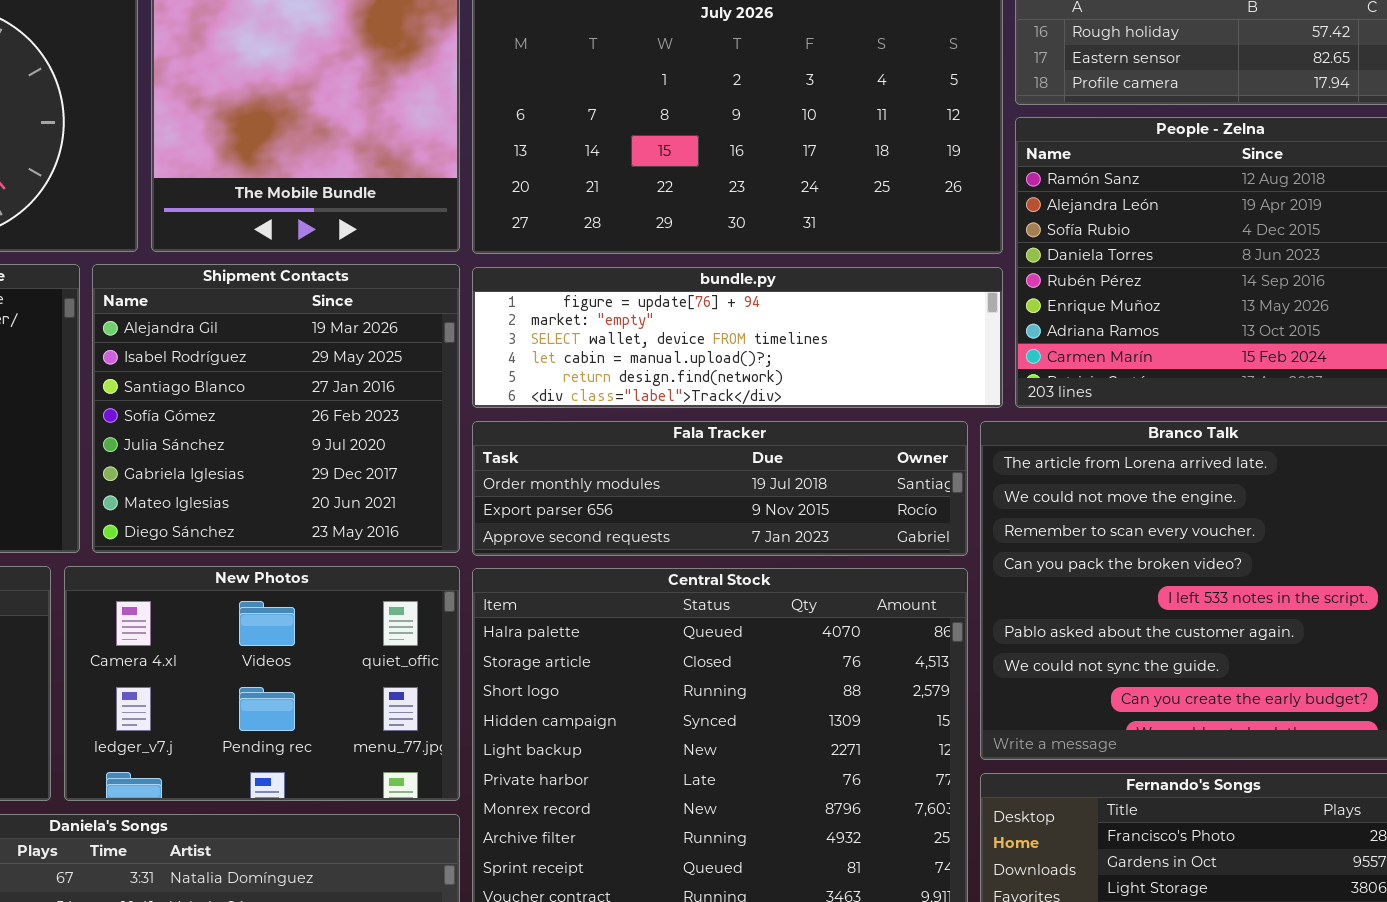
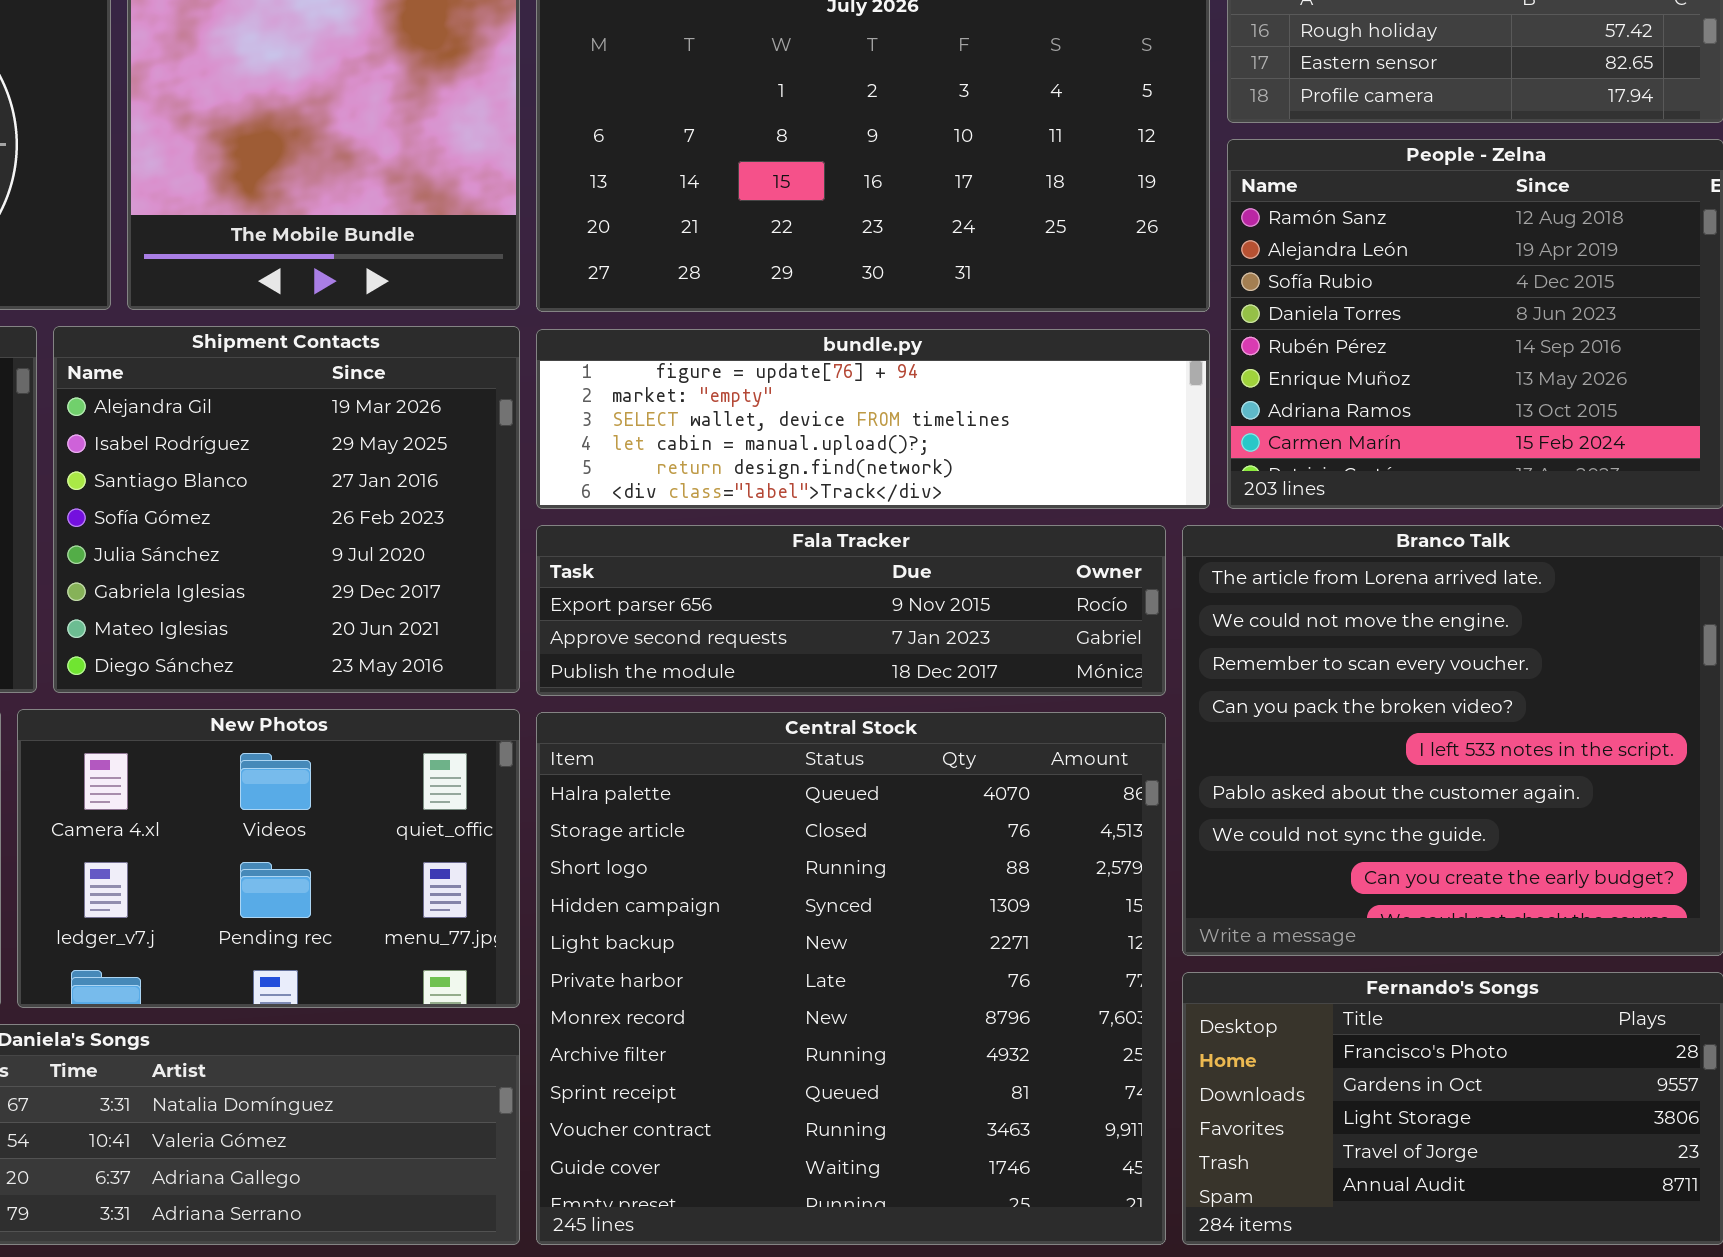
Fala Tracker: [472,421,968,556] -> [536,525,1166,696], scrolled down 1 row

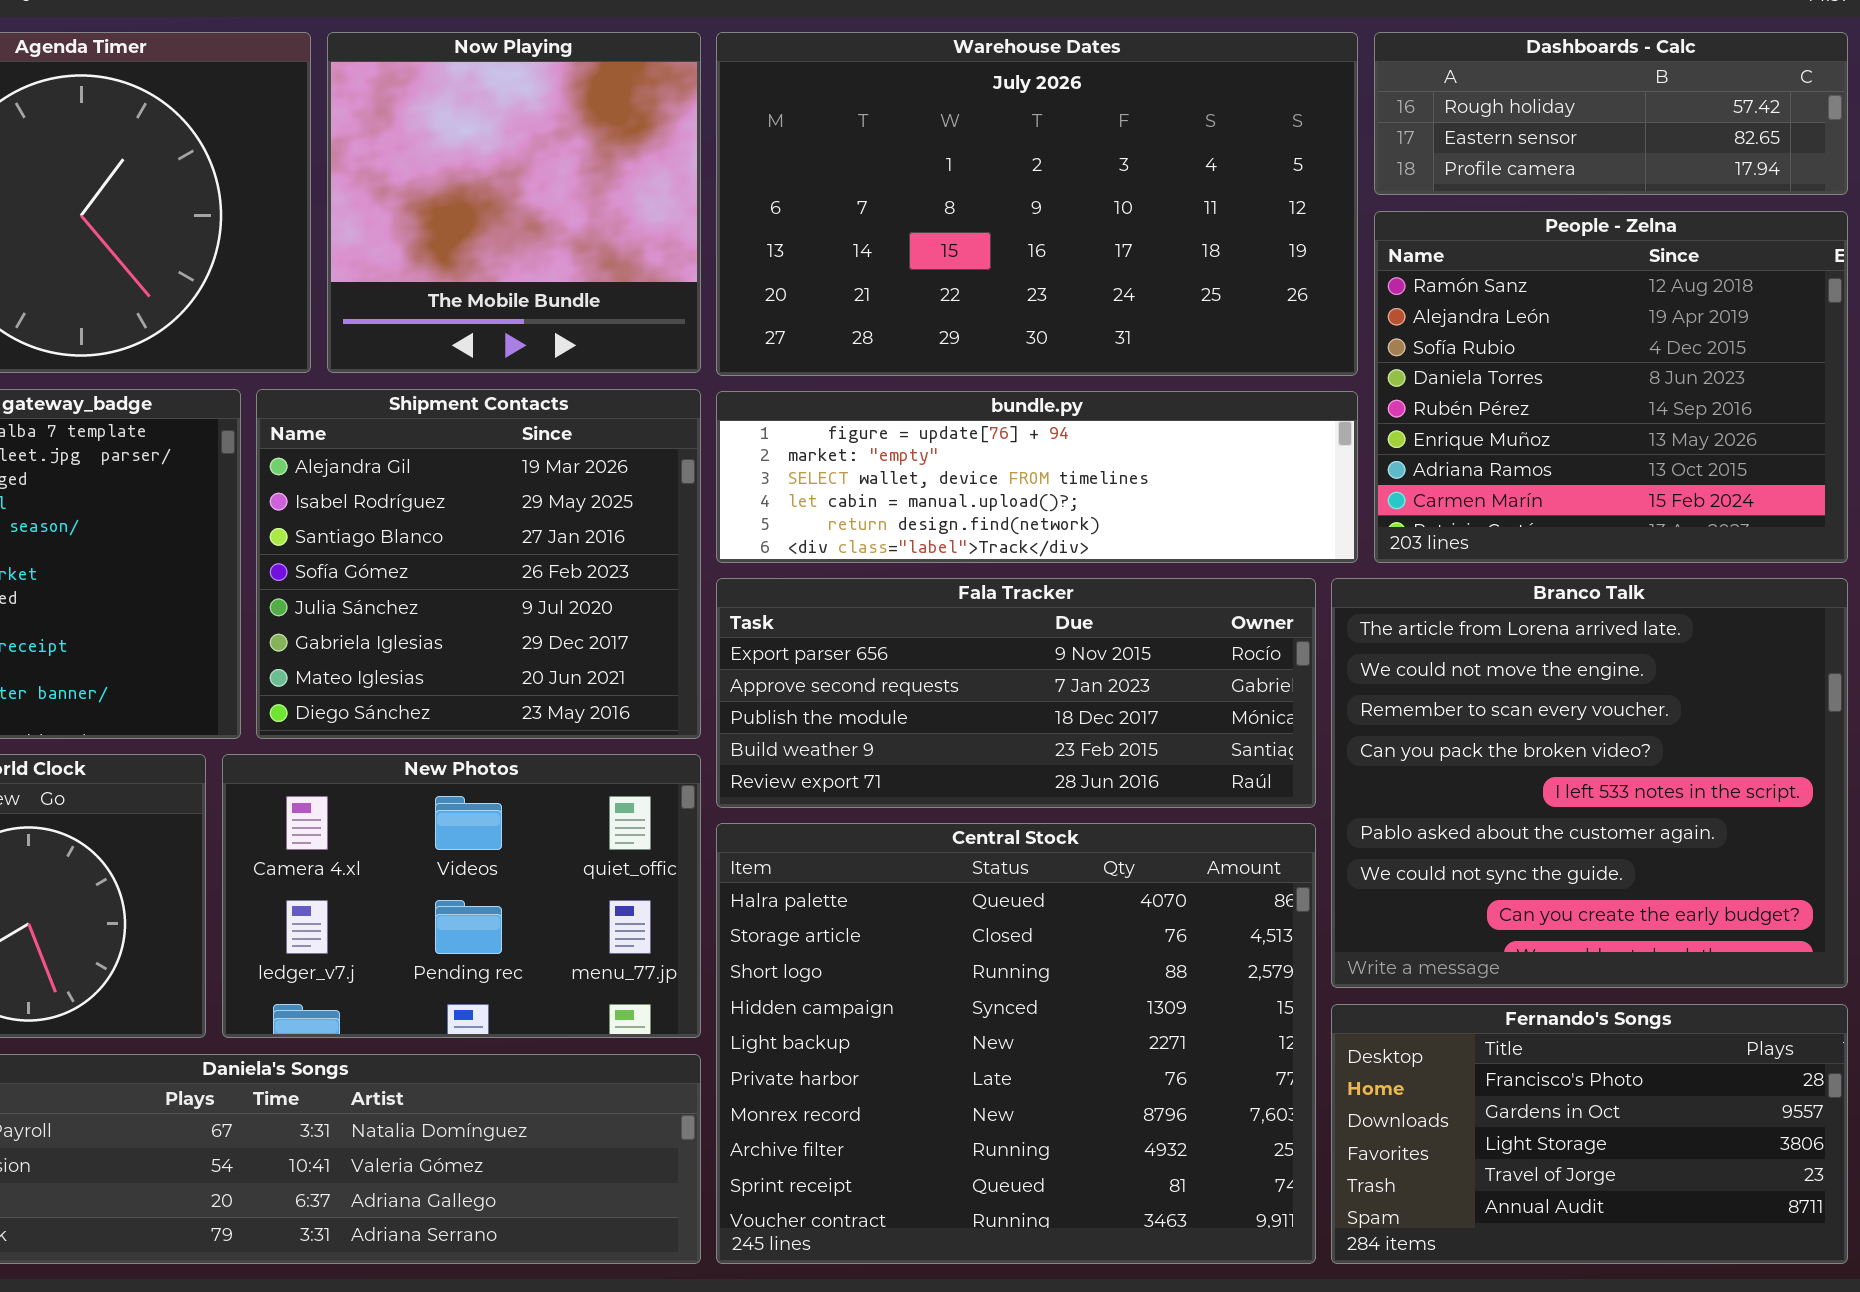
Fala Tracker: [536,525,1166,696] -> [716,578,1316,808], resized
Central Stock: [536,712,1166,1245] -> [716,823,1316,1264], resized

